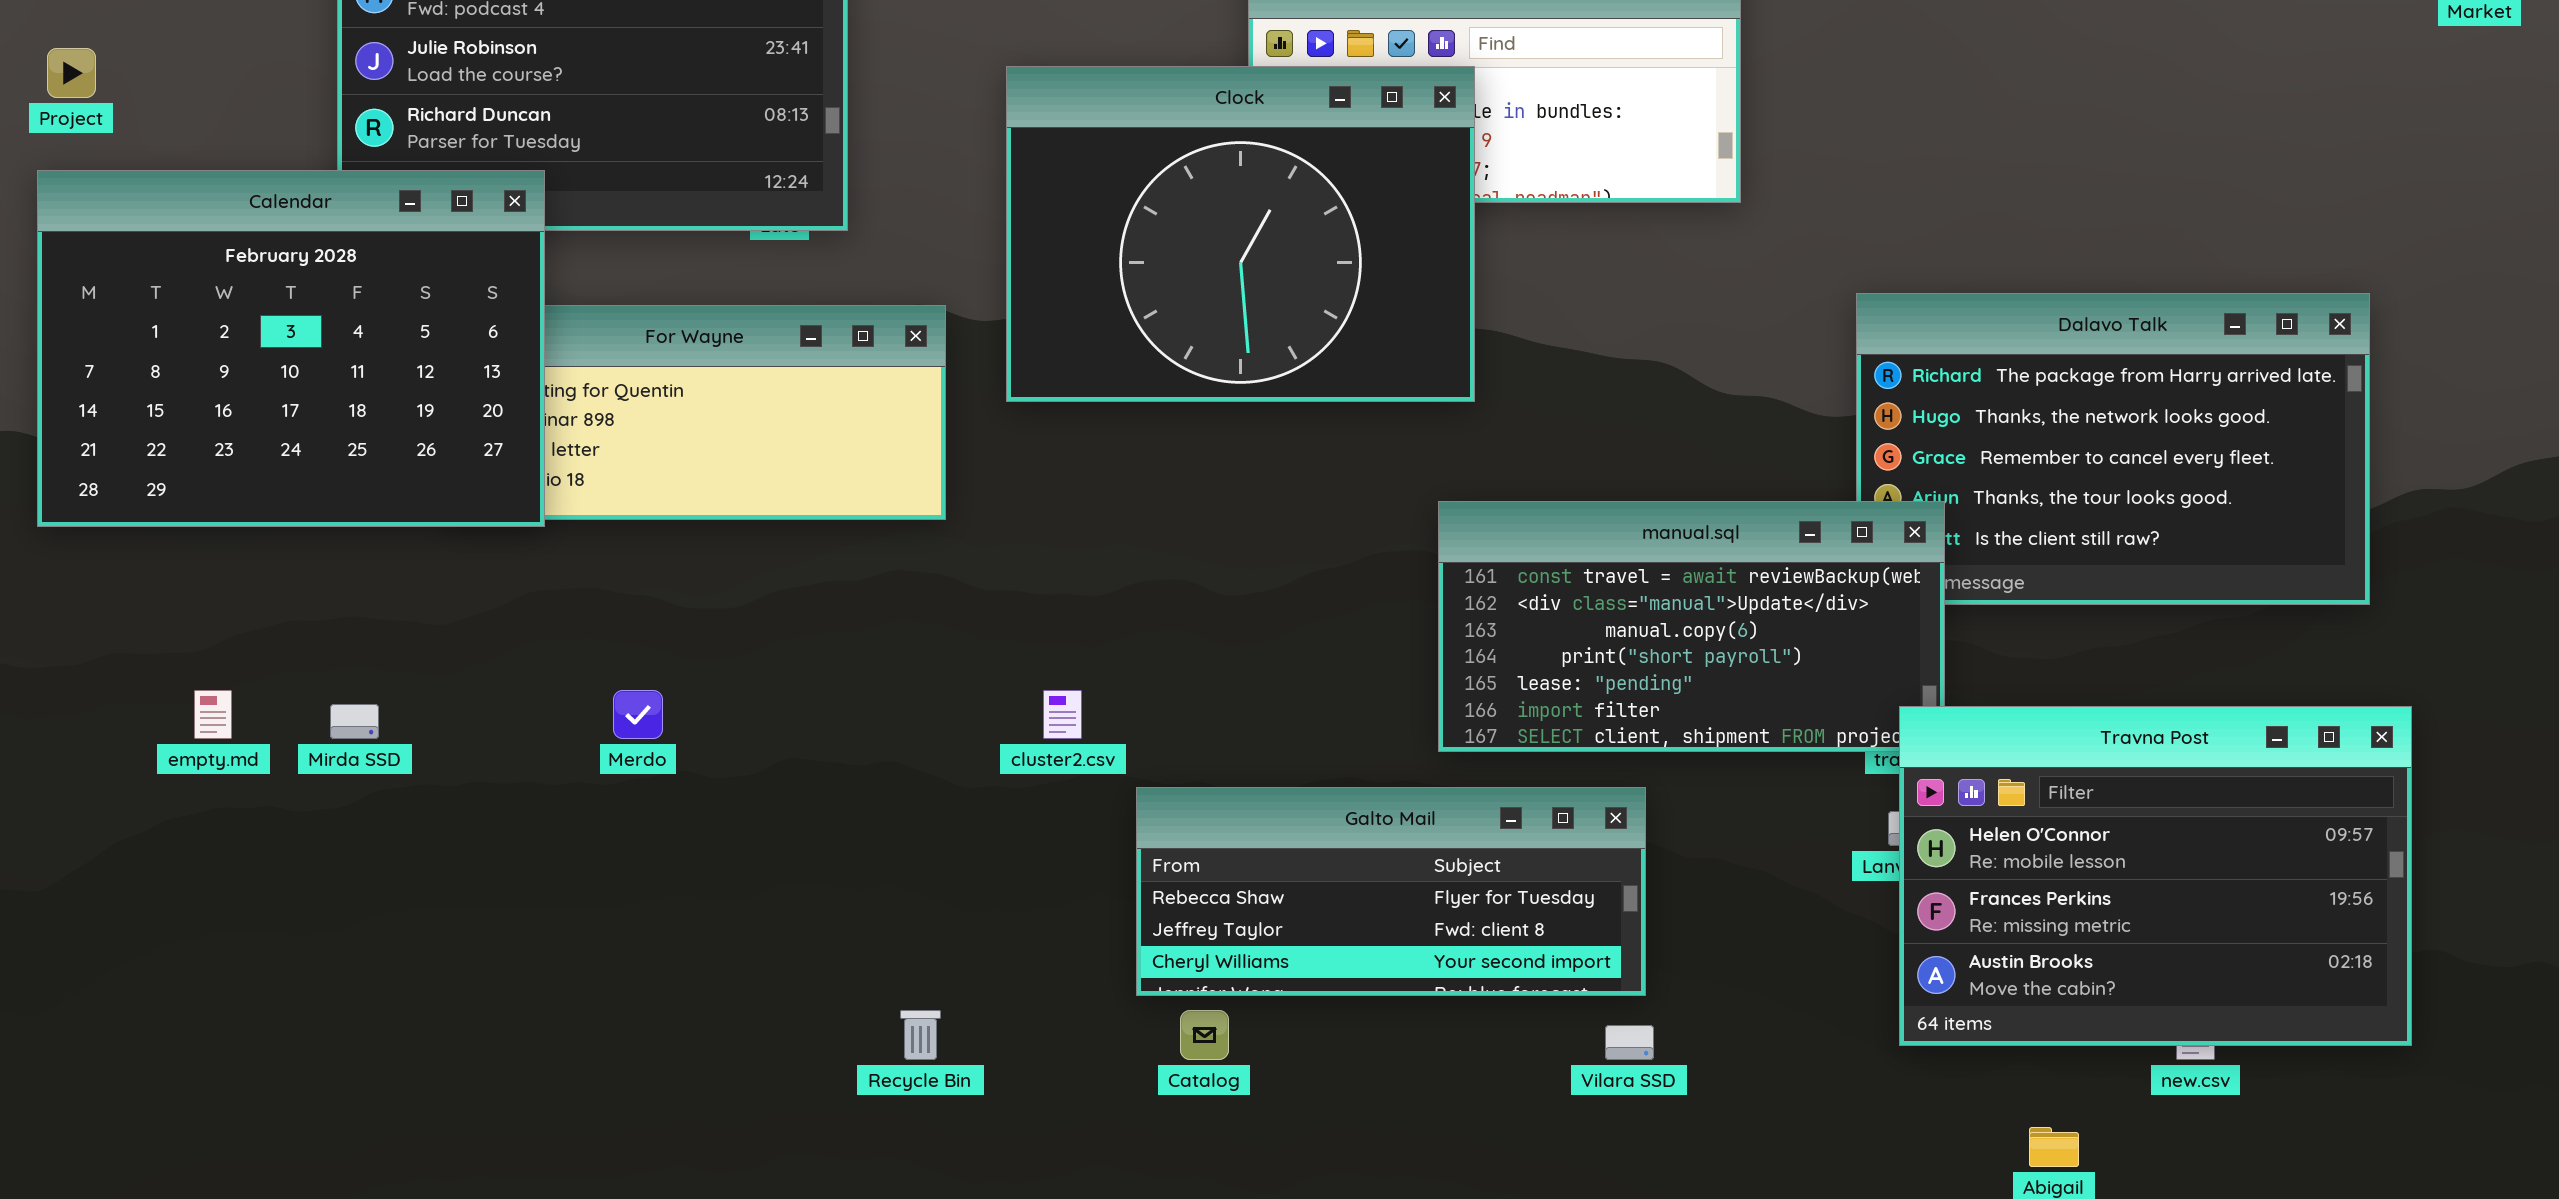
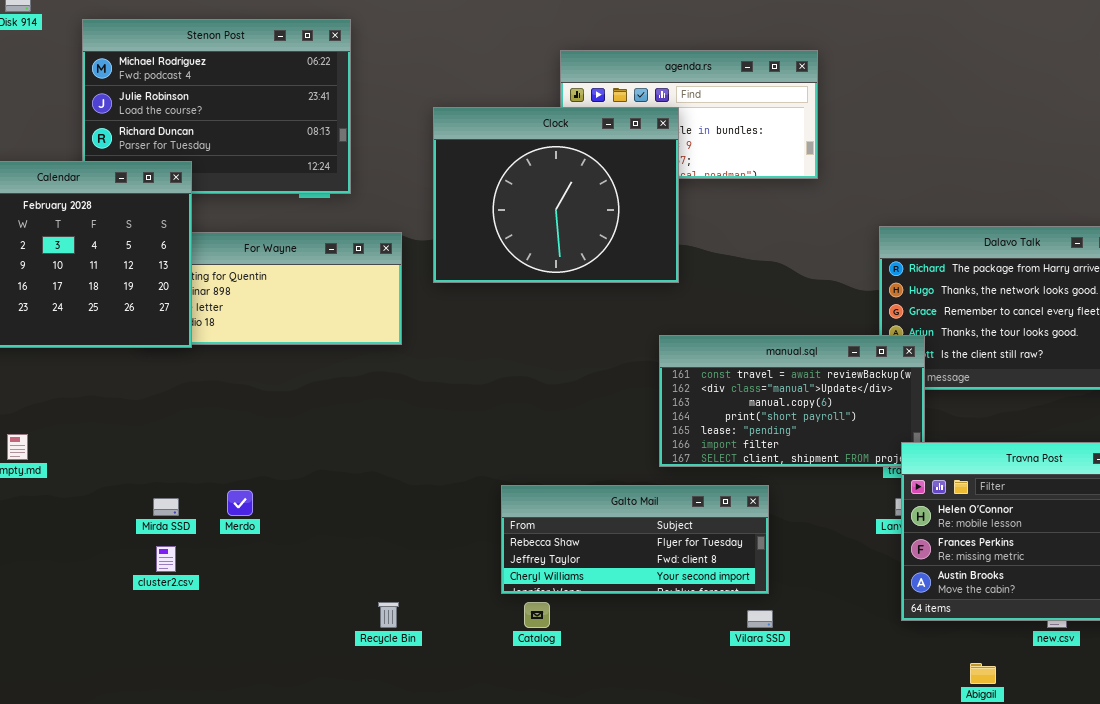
Merdo: [613,690,663,739] -> [227,490,253,516], moved
cluster2.csv: [1043,690,1082,739] -> [156,546,176,572], moved
Mirda SSD: [330,704,379,739] -> [153,498,179,516], moved

